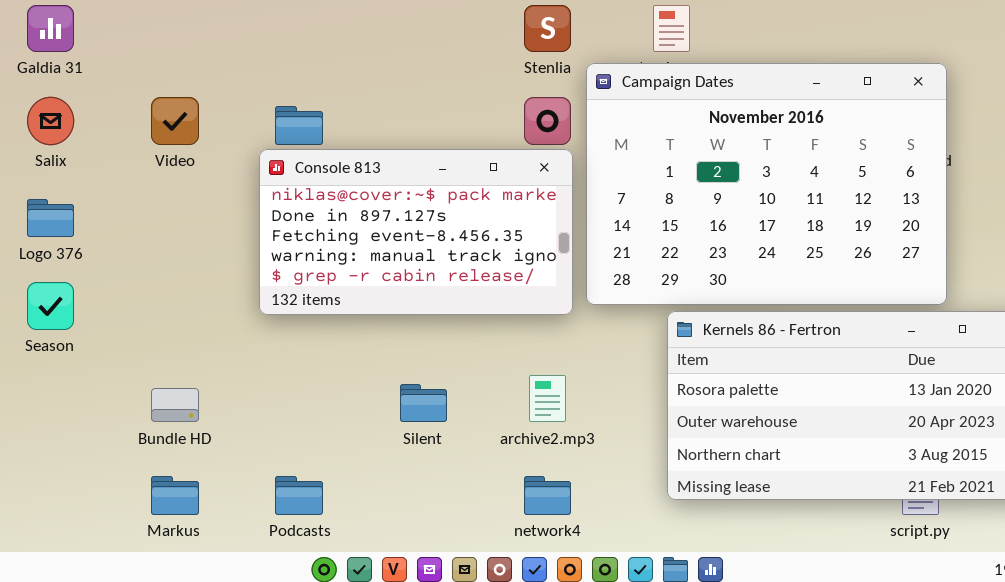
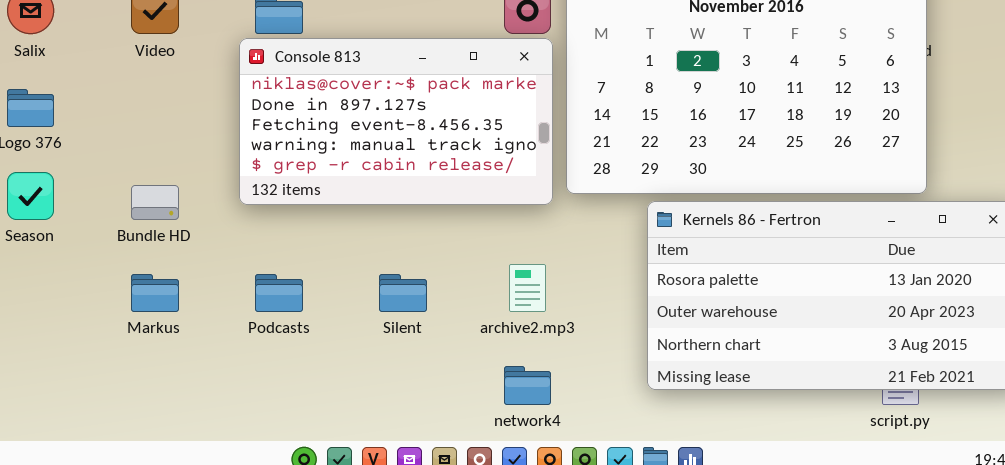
Bundle HD: [151,388,199,422] -> [131,185,179,220], moved
Markus: [151,476,199,515] -> [131,274,179,312], moved
Podcasts: [275,476,323,515] -> [255,274,303,312], moved

